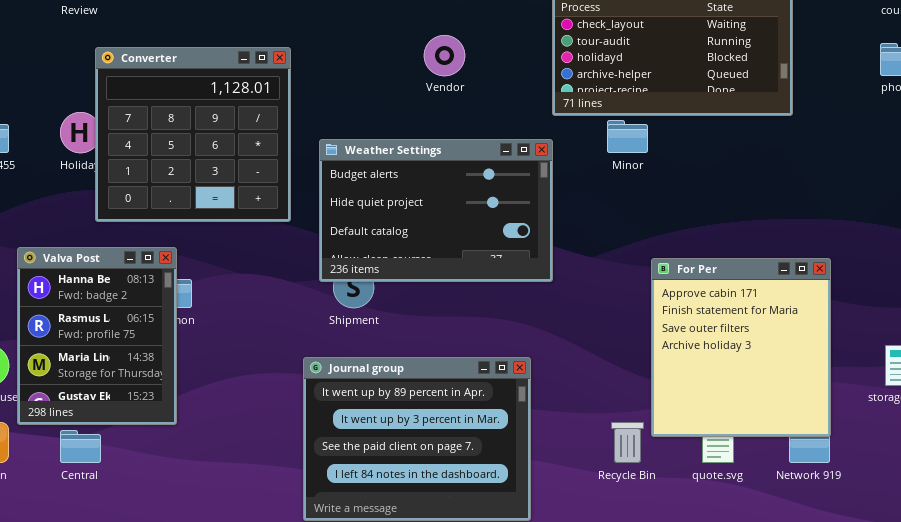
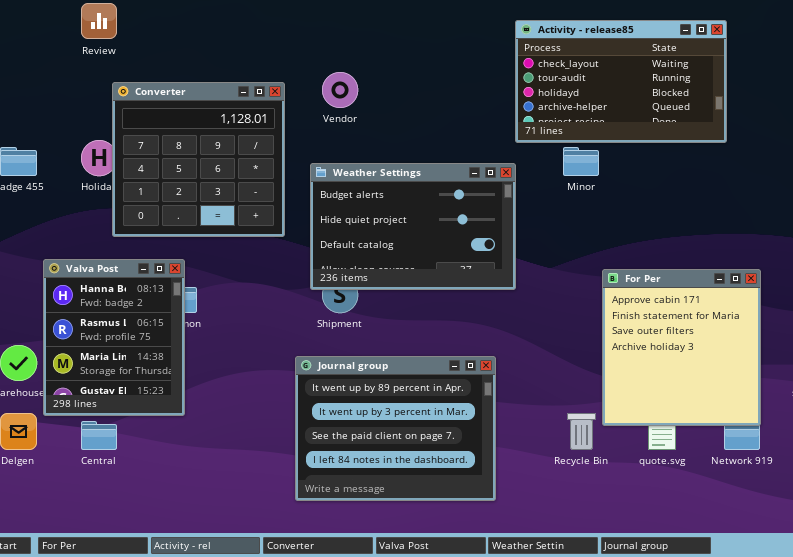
Vendor: [424,35,465,76] -> [322,72,358,108], moved

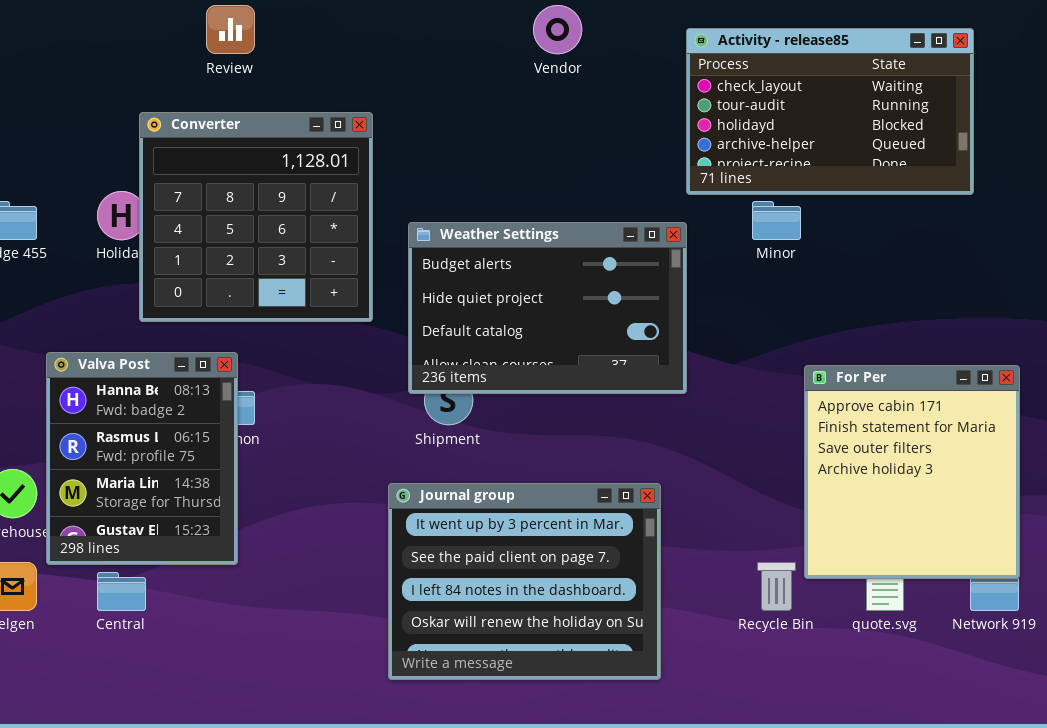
Review: [81,3,117,39] -> [206,5,255,54], moved
Vendor: [322,72,358,108] -> [533,5,582,54], moved
Journal group: [295,356,496,501] -> [388,483,661,680], scrolled down 1 row

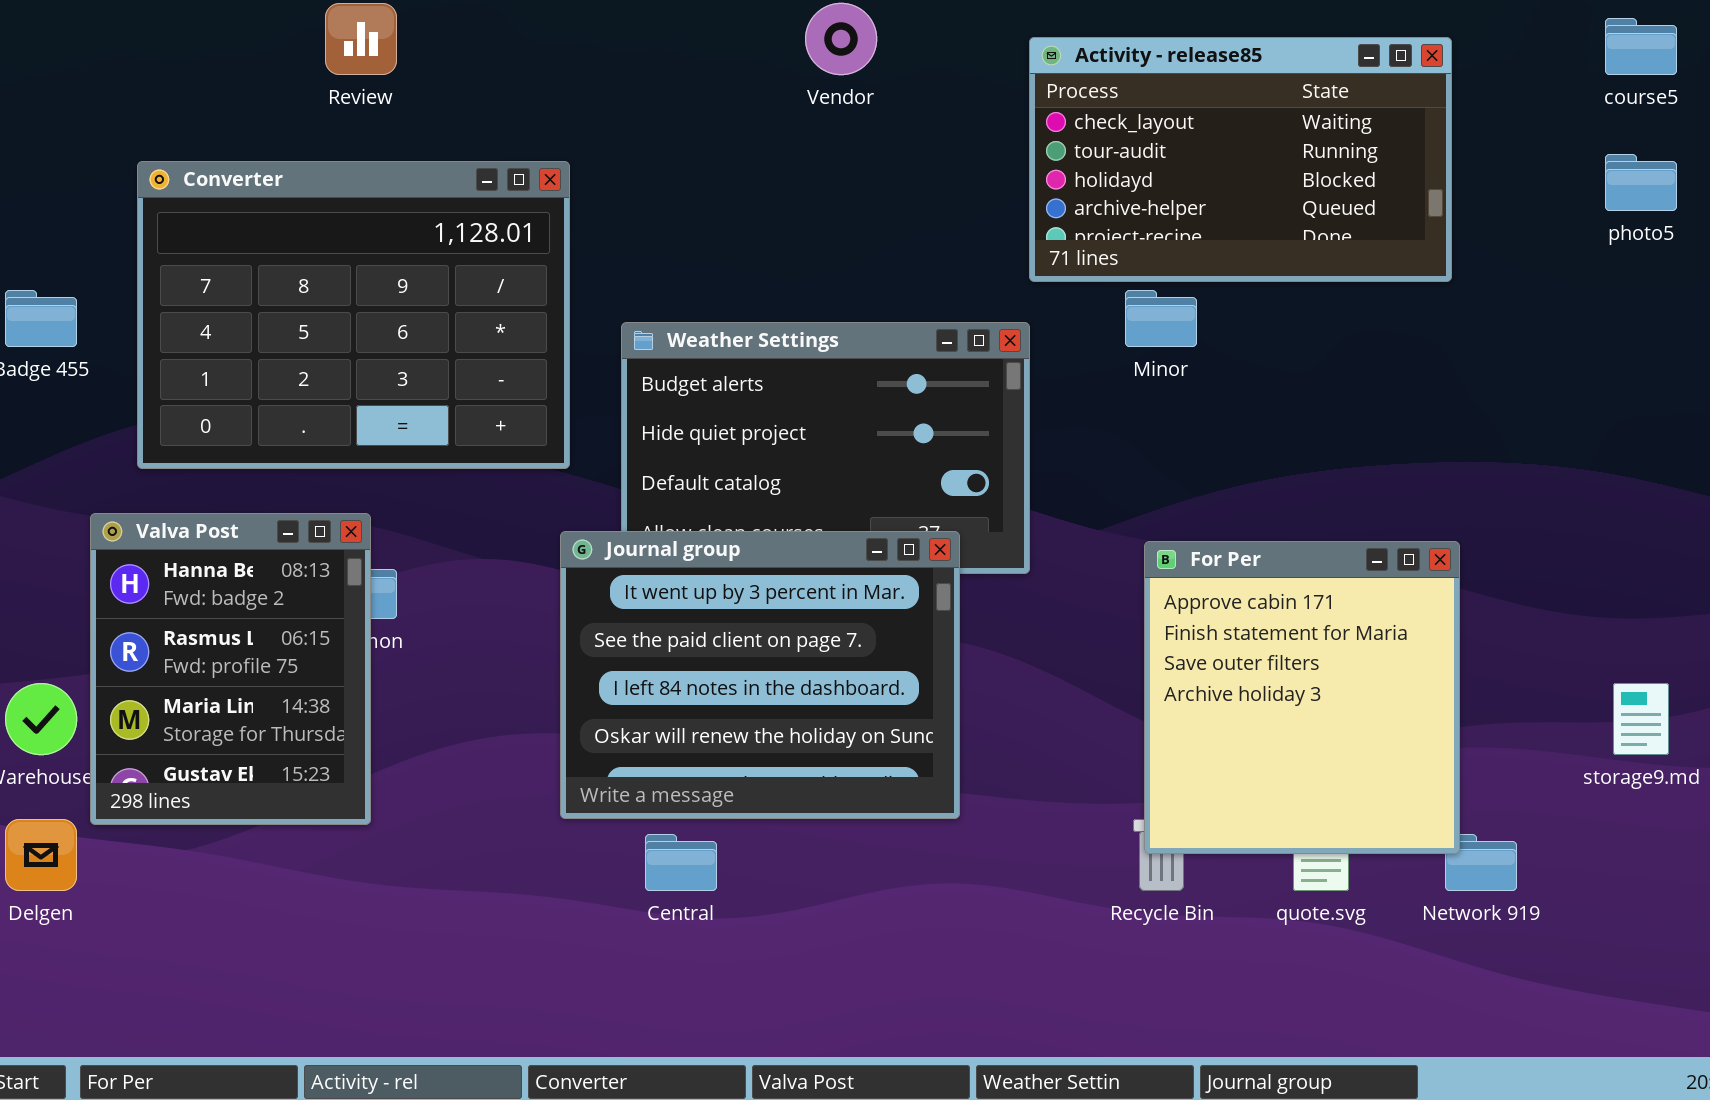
Converter: [139,112,373,322] -> [137,161,570,469], resized
For Per: [804,365,1020,579] -> [1144,541,1460,854], moved
Journal group: [388,483,661,680] -> [560,531,960,819], moved
Central: [97,572,146,611] -> [645,834,717,891], moved

